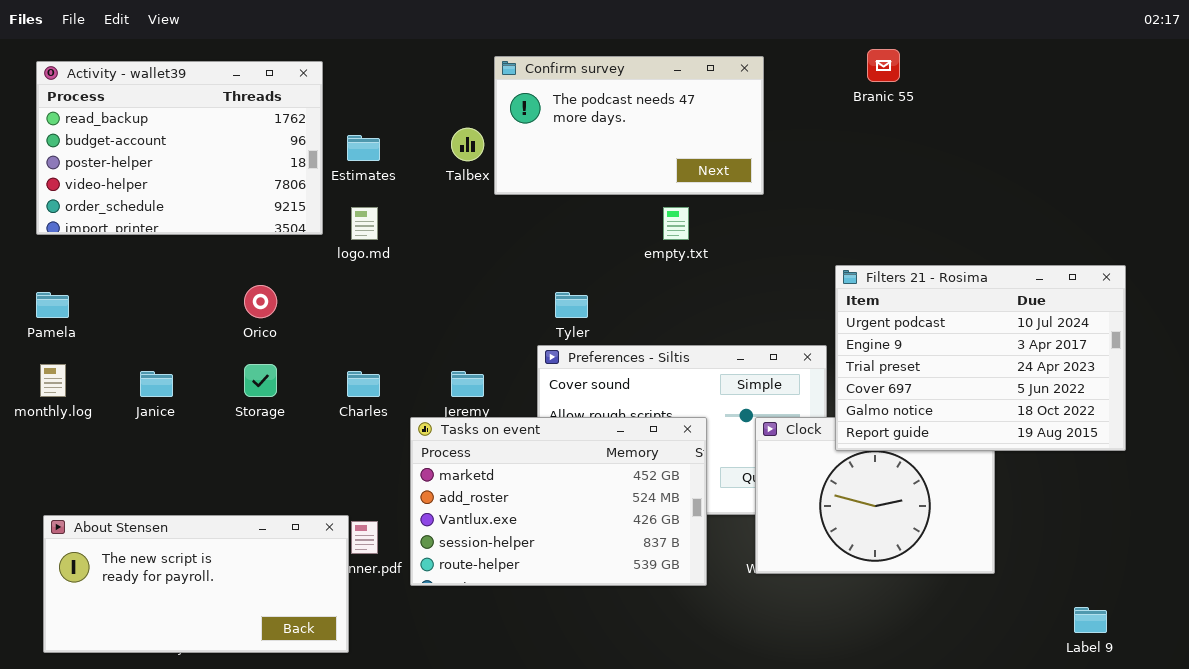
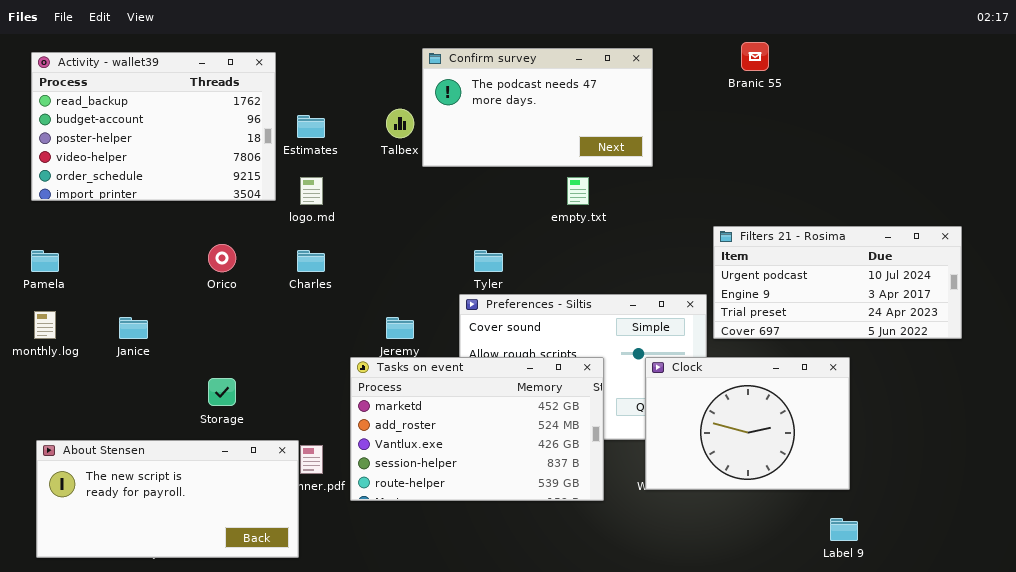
Filters 21 - Rosima: [835,265,1126,451] -> [713,226,962,339], resized
Storage: [244,364,277,397] -> [208,378,236,406], moved
Charles: [347,371,380,397] -> [297,250,325,272], moved
Label 9: [1074,607,1107,633] -> [830,518,858,541], moved

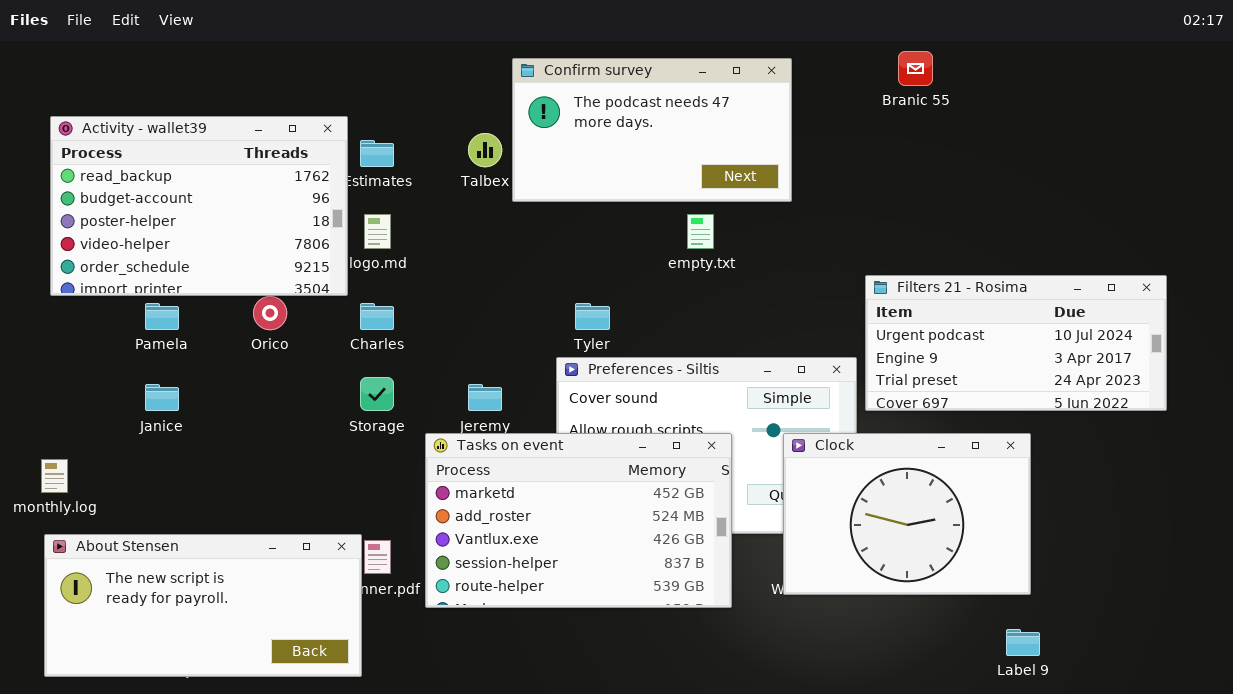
Activity - wallet39: [31,52,276,201] -> [50,116,348,296], moved
Pamela: [31,250,59,272] -> [145,303,179,330], moved
monthly.log: [34,311,56,339] -> [41,459,68,493], moved
Storage: [208,378,236,406] -> [360,377,394,411], moved

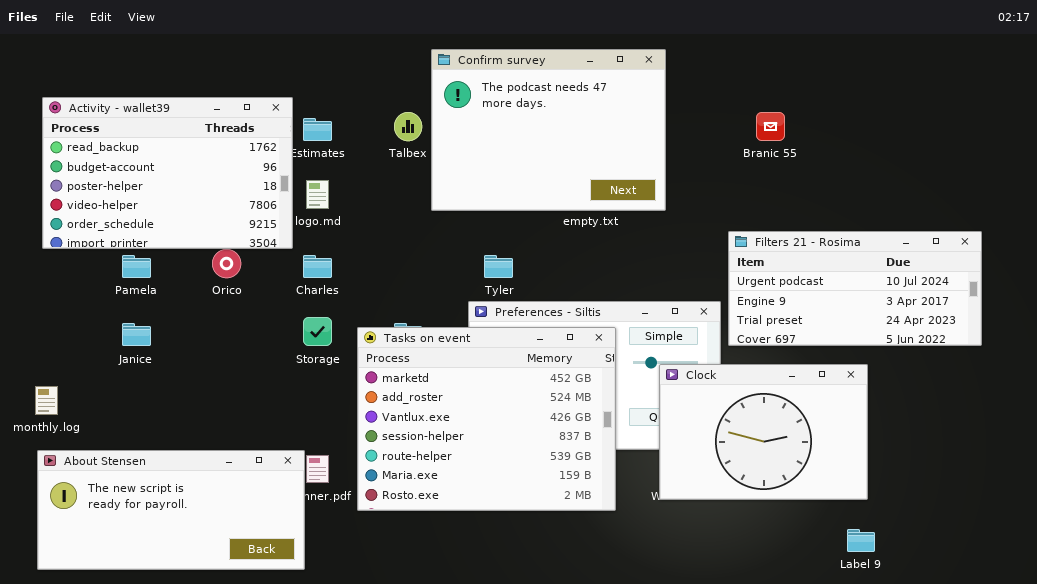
Branic 55: [898,51,933,86] -> [756,112,785,141], moved
Confirm survey: [512,58,792,202] -> [431,49,666,211], resized
Tasks on event: [425,433,732,608] -> [357,327,616,511], resized

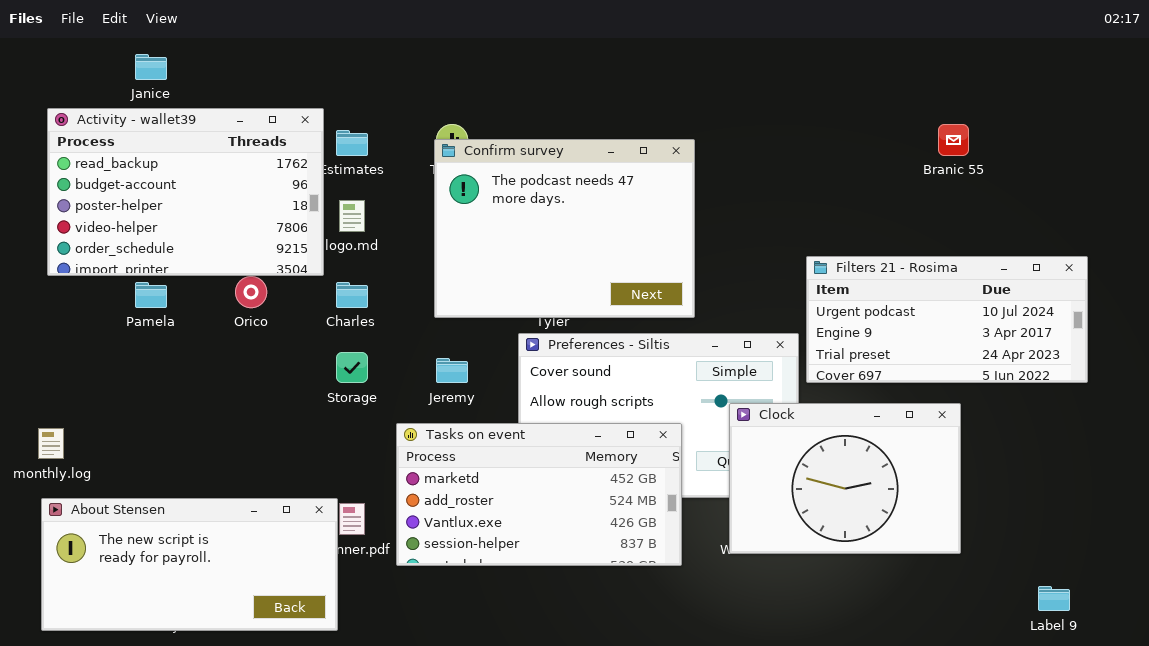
Confirm survey: [431,49,666,211] -> [434,139,695,318], moved
Branic 55: [756,112,785,141] -> [938,124,969,156], moved
Janice: [122,323,151,346] -> [135,54,167,80], moved
Tasks on event: [357,327,616,511] -> [396,423,682,566], resized
Label 9: [847,529,875,552] -> [1038,586,1070,611], moved

